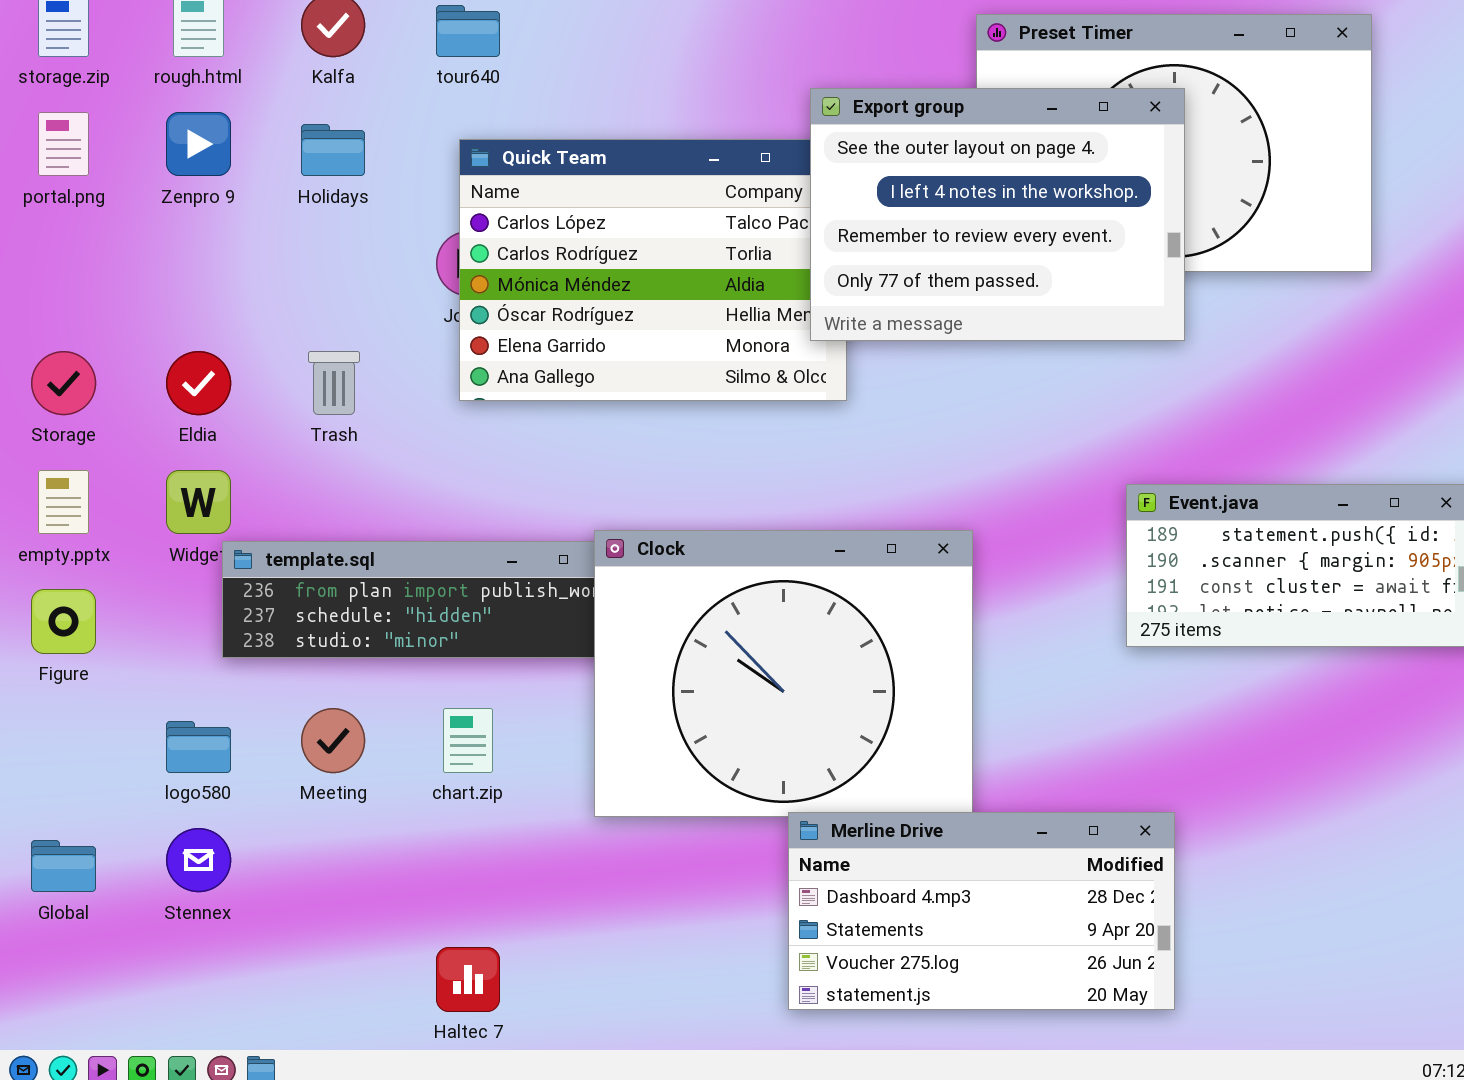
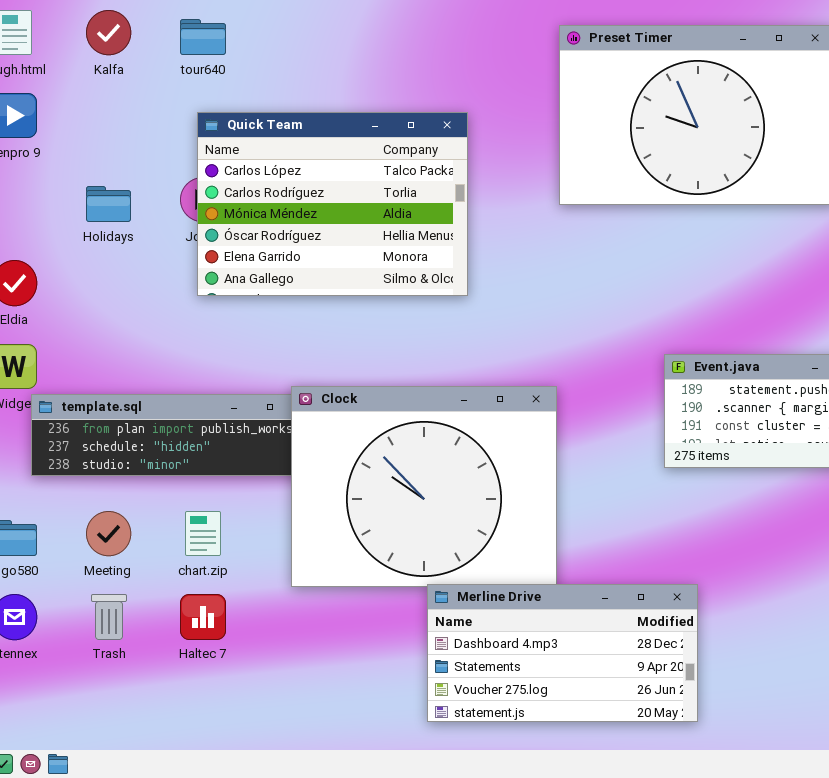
Export group: [810,88,1185,341] -> none, closed
Holidays: [301,124,365,176] -> [86,186,131,222], moved
Trash: [308,351,360,415] -> [91,594,127,640], moved
Haltec 7: [436,947,500,1012] -> [180,594,226,640], moved

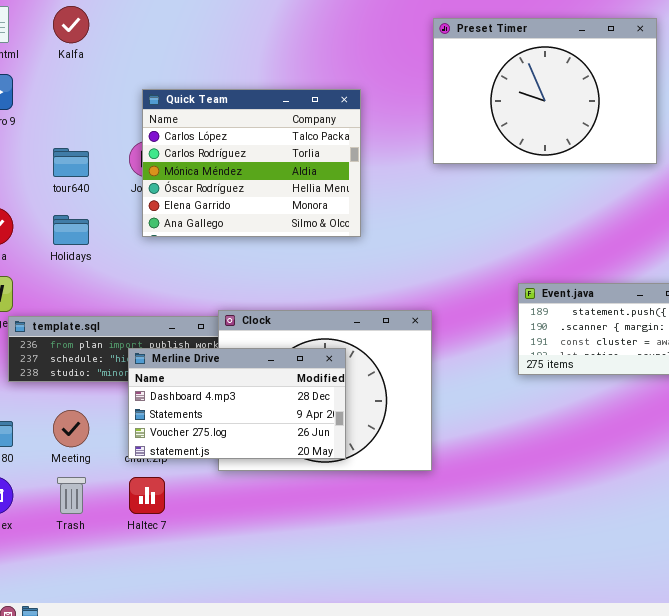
tour640: [180,19,226,55] -> [53,148,89,177], moved
Holidays: [86,186,131,222] -> [53,215,89,245], moved
Merline Drive: [427,584,698,722] -> [128,348,346,459], moved

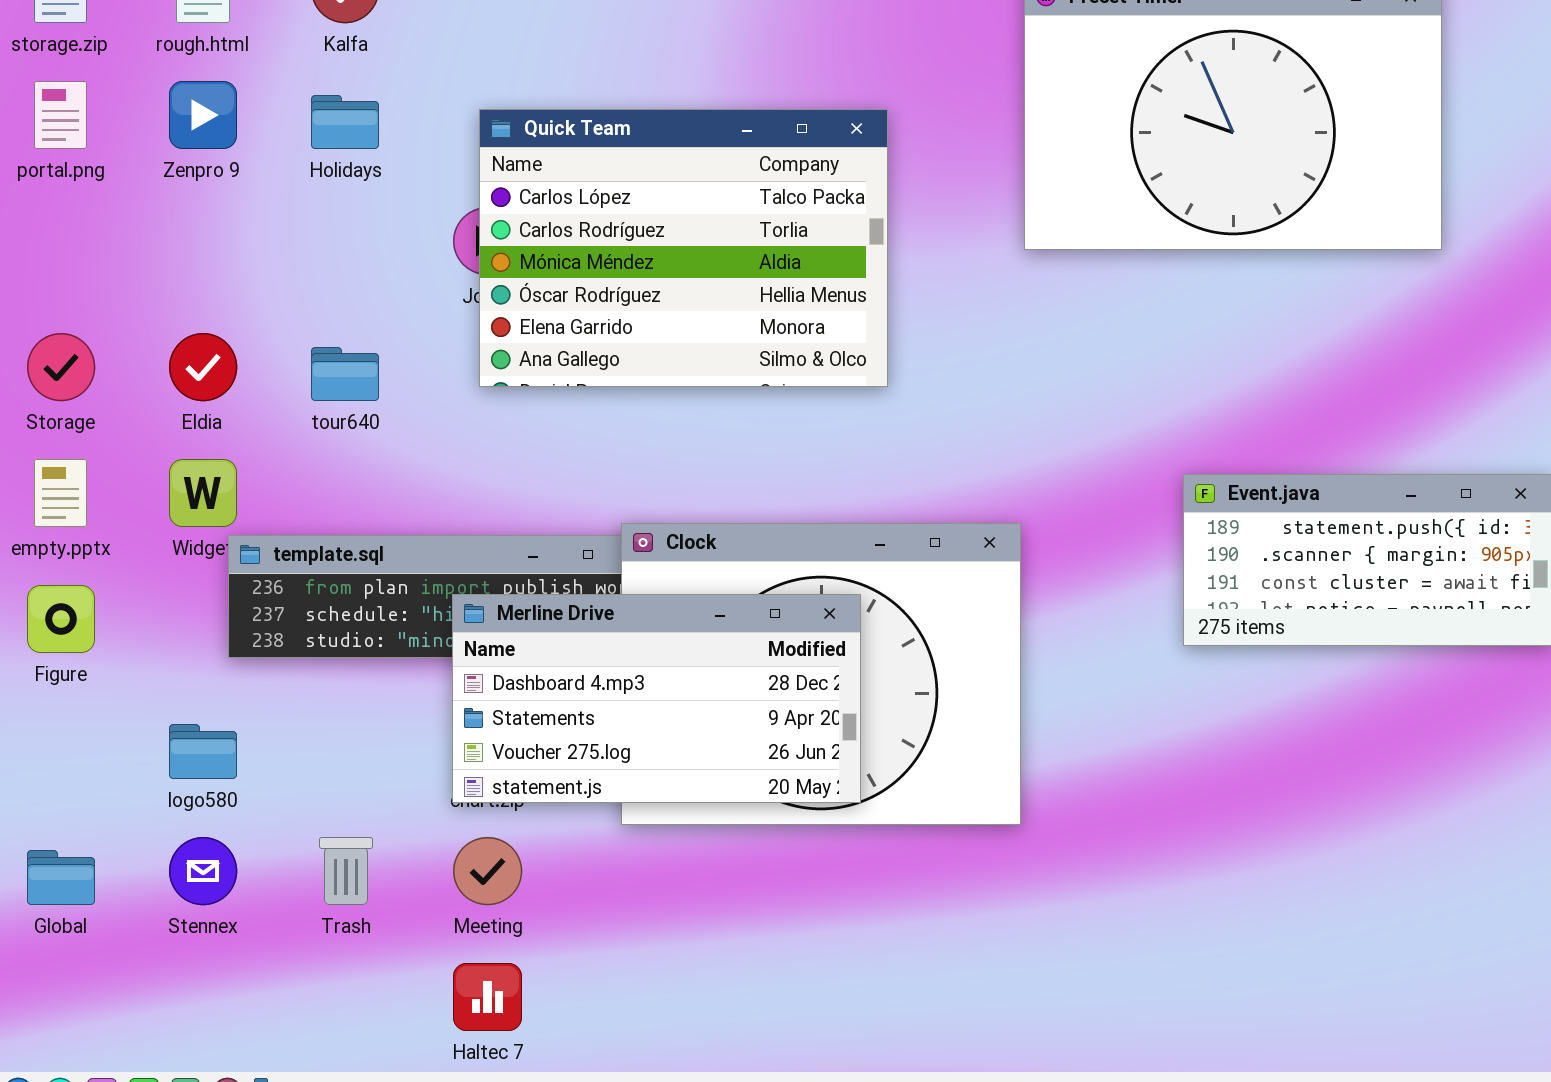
tour640: [53,148,89,177] -> [311,347,379,401], moved
Holidays: [53,215,89,245] -> [311,95,379,149], moved
Meeting: [53,410,89,447] -> [453,837,522,905], moved
Haltec 7: [129,477,165,514] -> [453,963,522,1031], moved

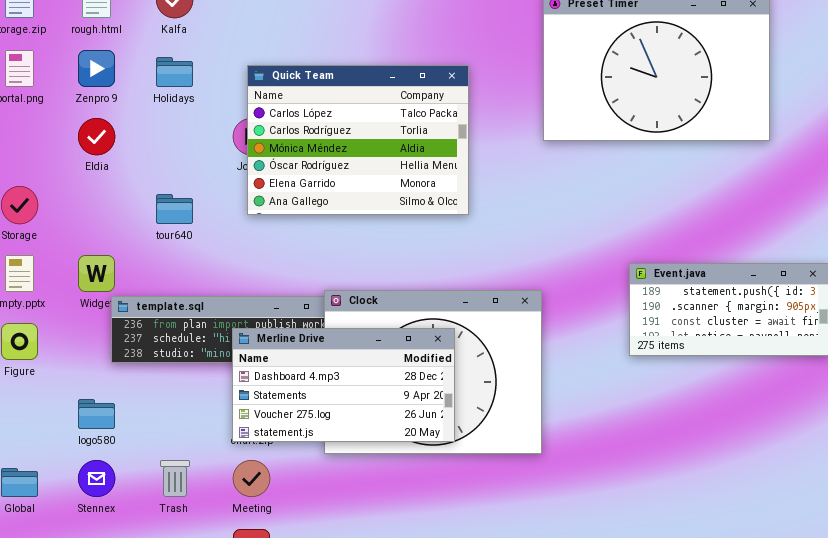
Eldia: [169,333,237,401] -> [78,118,115,155], moved

